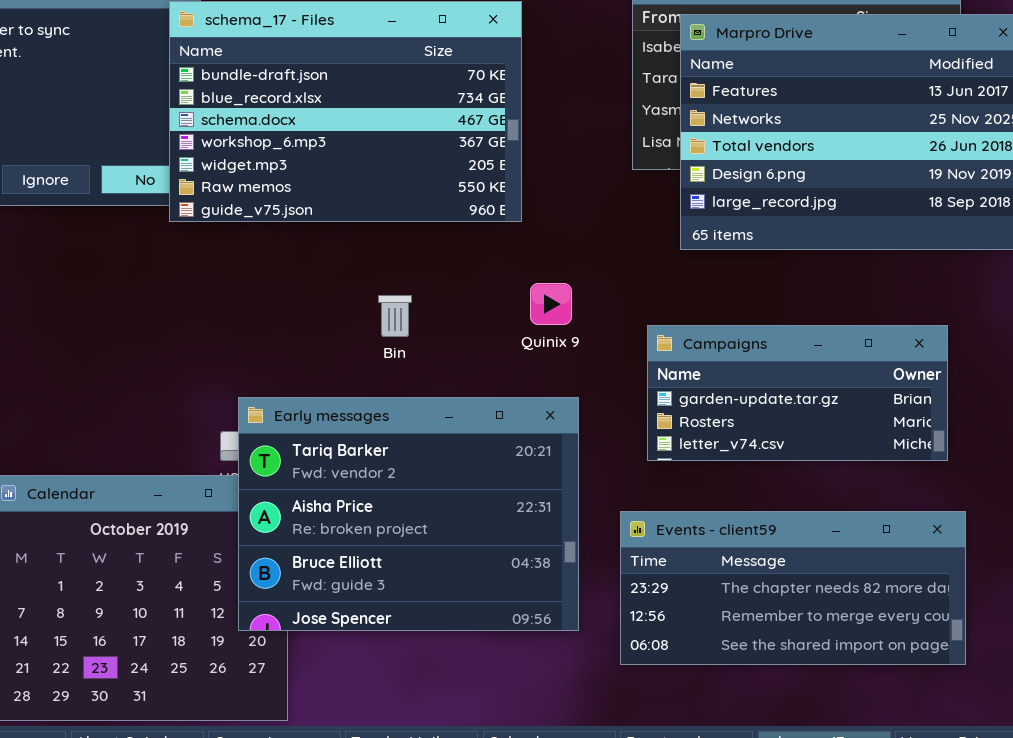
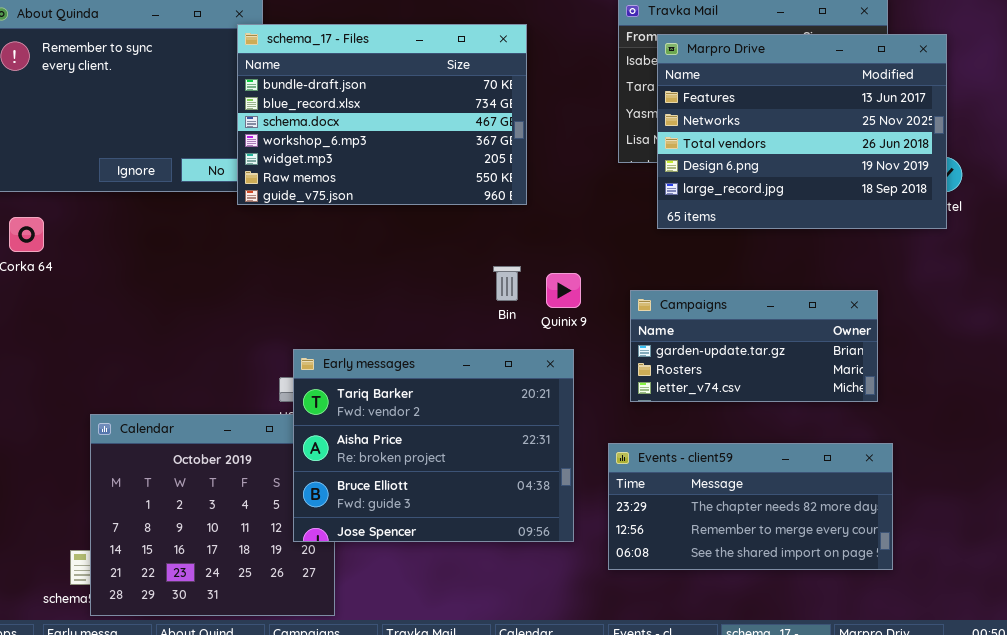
Quinix 9: [530,283,572,325] -> [546,273,581,308], moved
Bin: [378,295,412,337] -> [493,266,521,301], moved

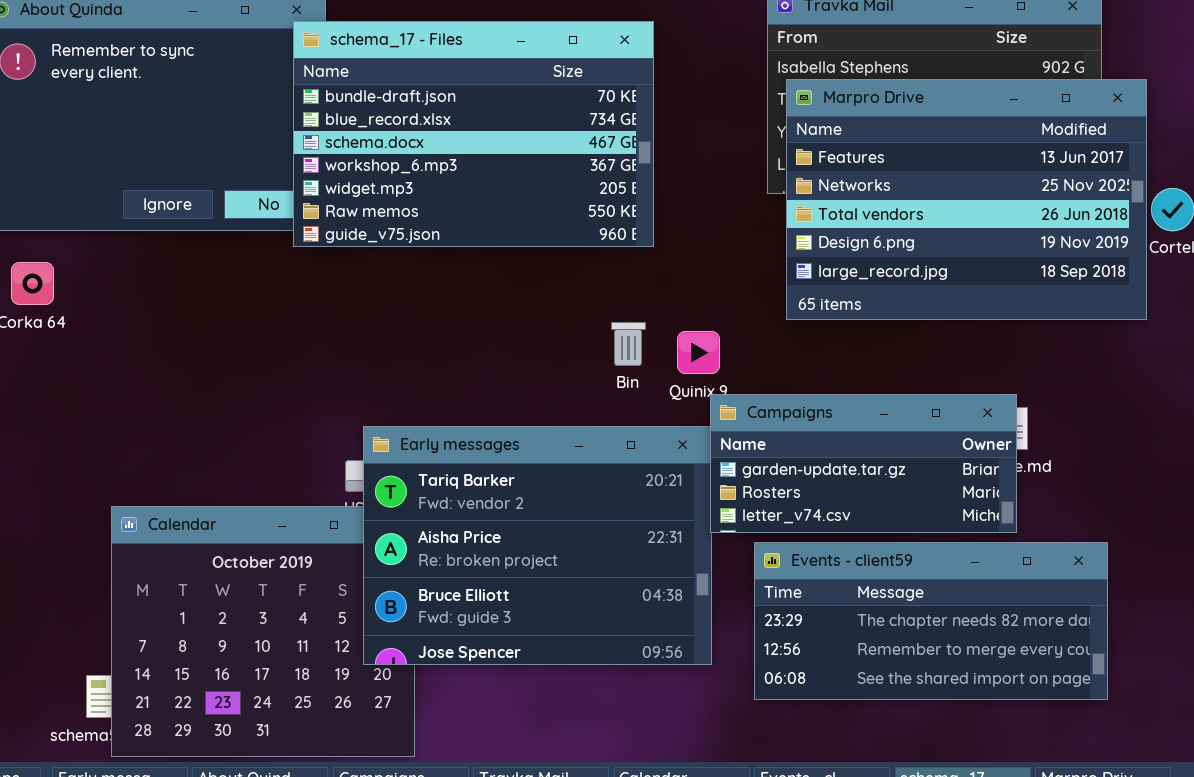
Marpro Drive: [657,34,947,229] -> [786,79,1147,320], moved
Campaigns: [630,290,878,402] -> [710,394,1017,533], moved

